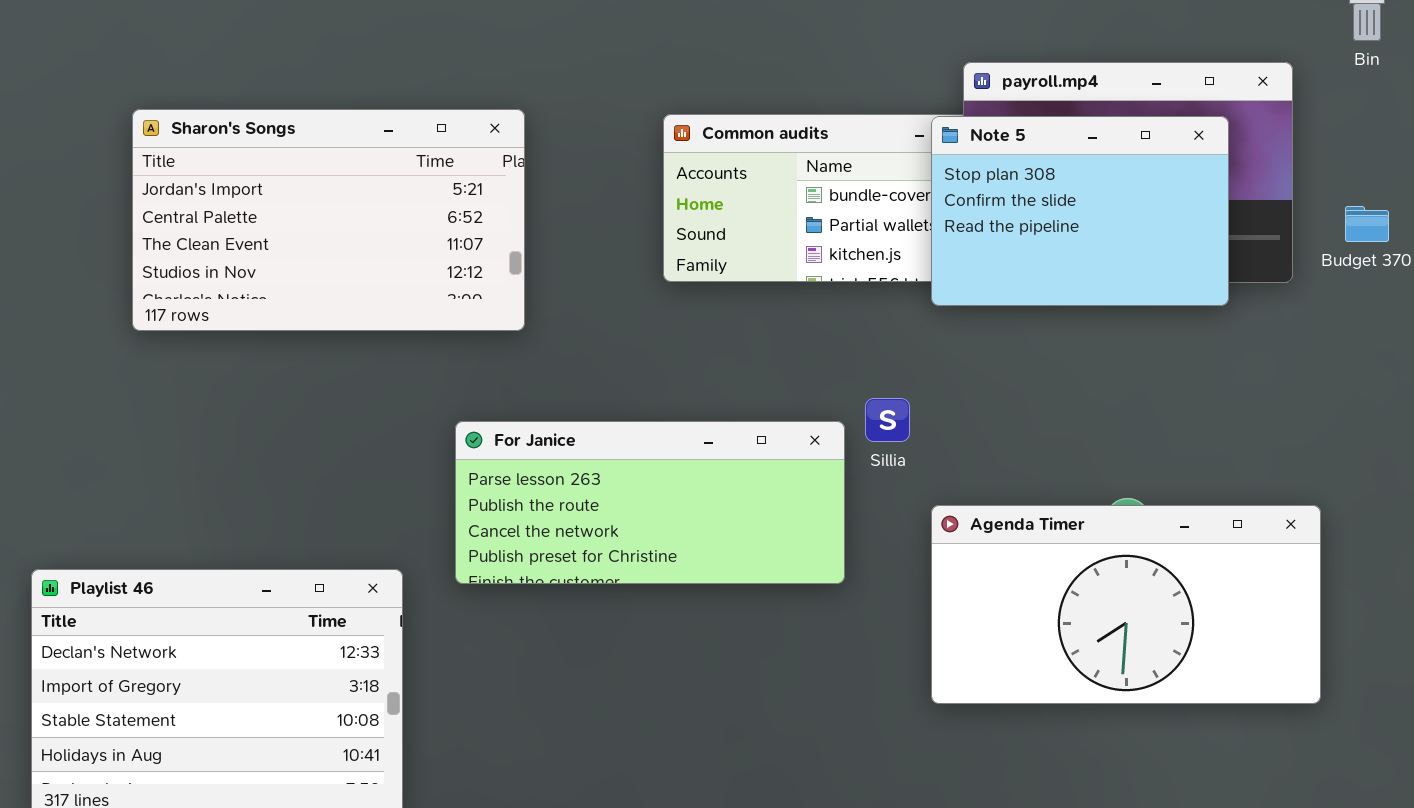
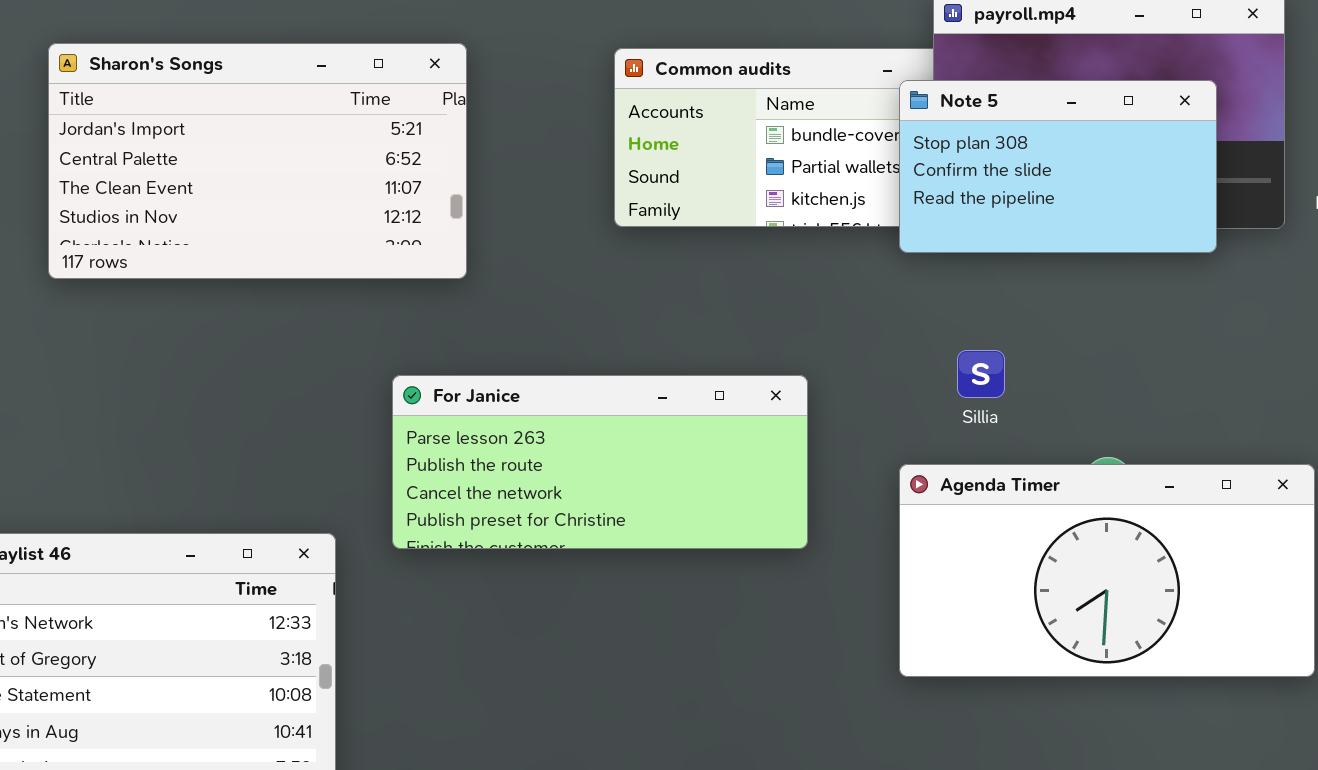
Note 5: [931,116,1229,306] -> [899,80,1217,253], resized
Sillia: [865,398,910,442] -> [957,350,1005,398], moved

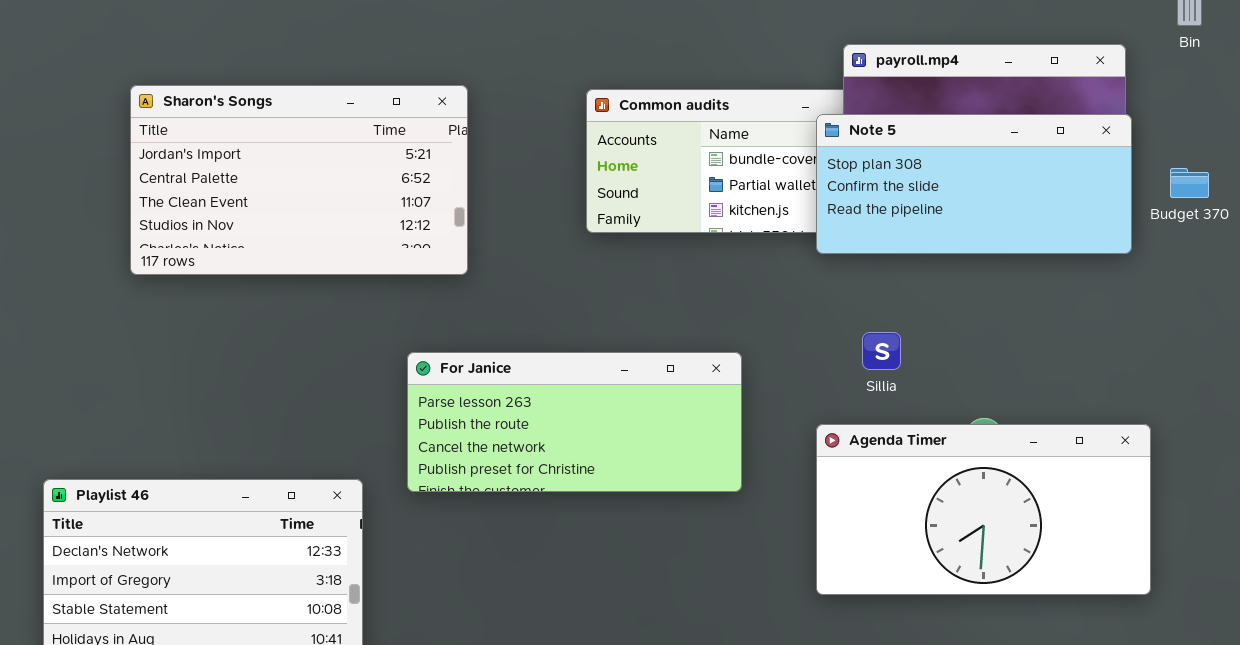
Note 5: [899,80,1217,253] -> [816,114,1132,254], resized

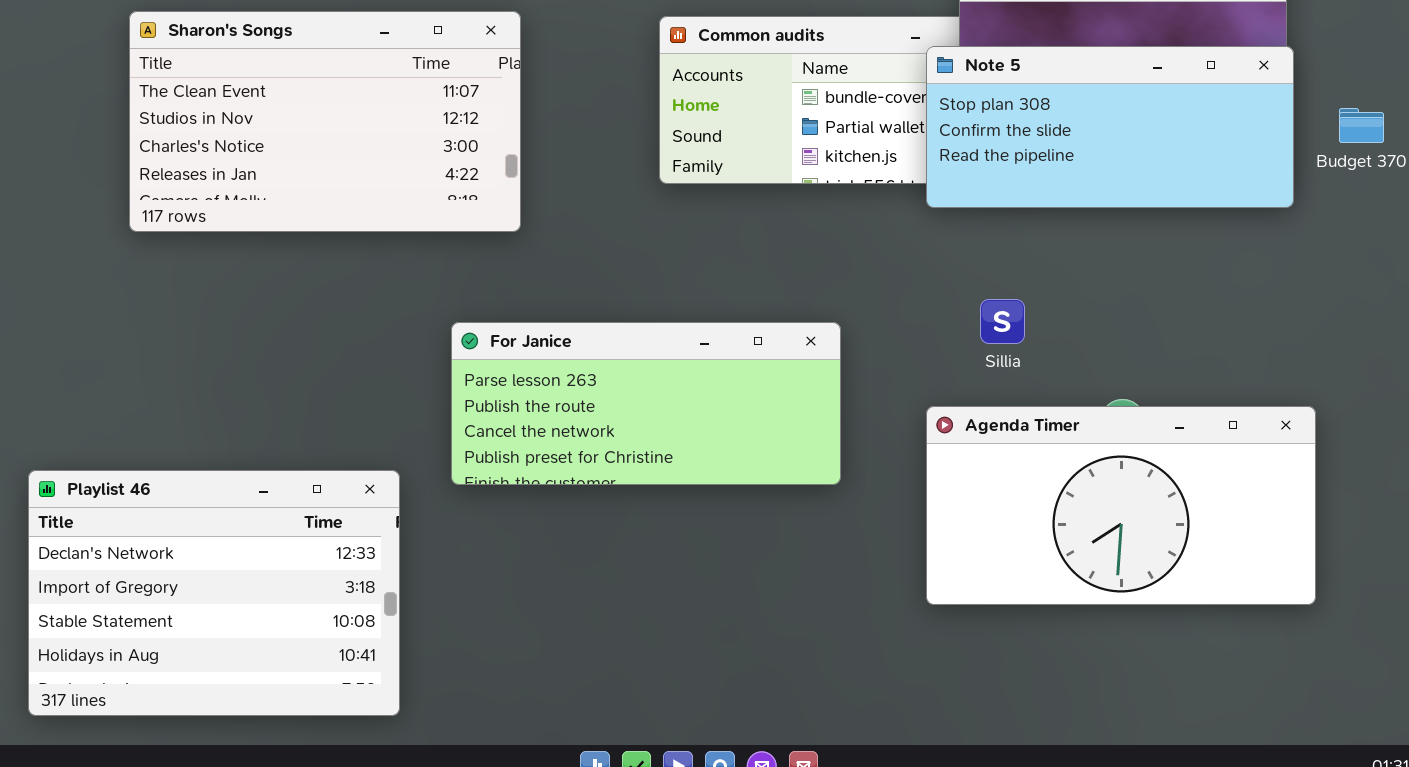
Sharon's Songs: [130,85,468,275] -> [129,11,521,232], scrolled down 2 rows

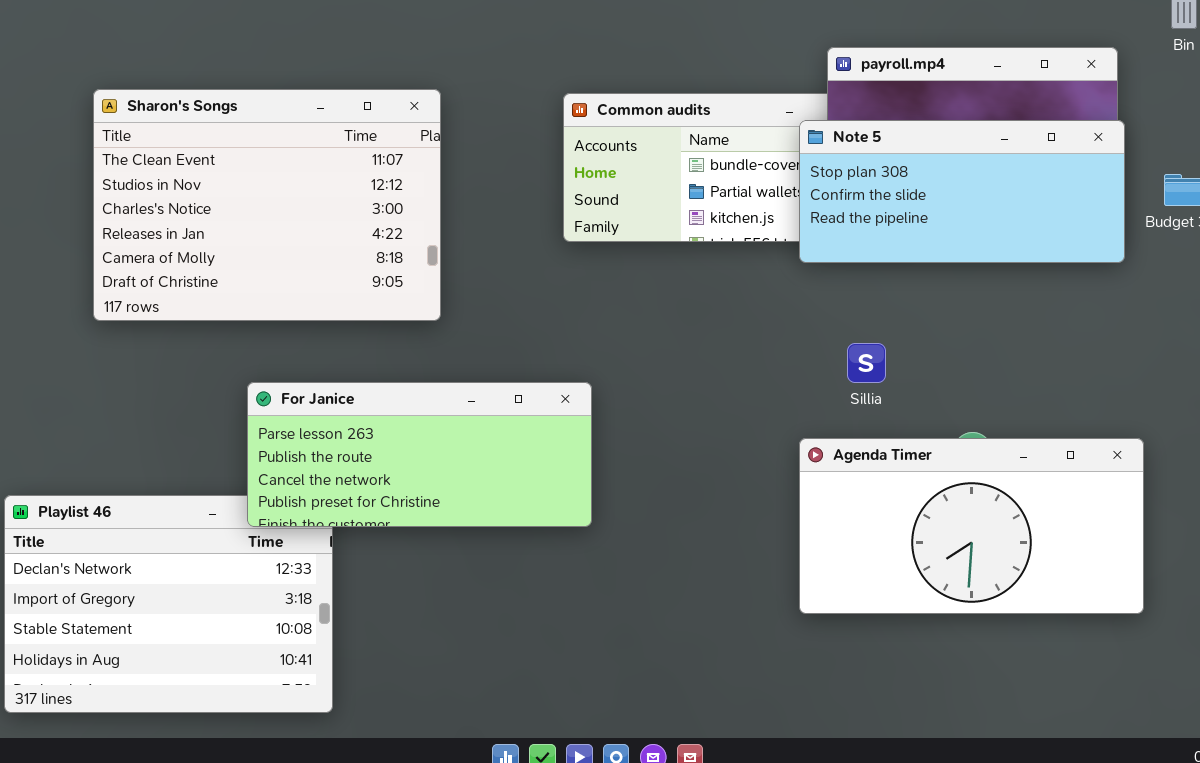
Sharon's Songs: [129,11,521,232] -> [93,89,441,321], resized
For Janice: [451,322,841,485] -> [247,382,592,527], moved

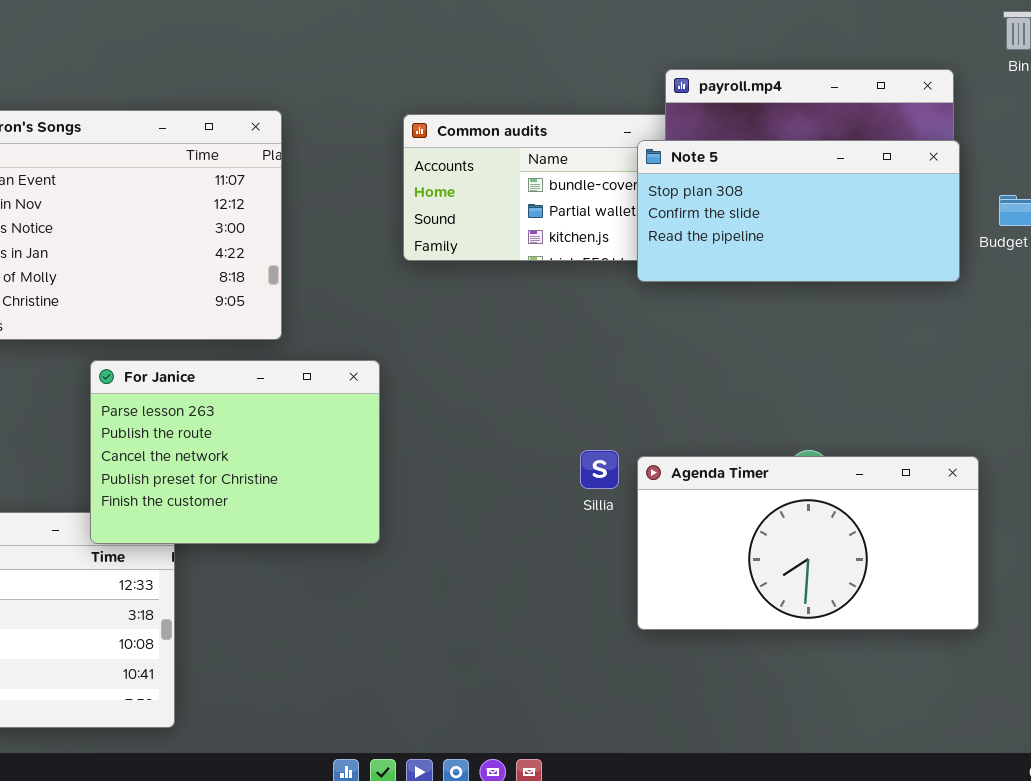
Sillia: [847,343,886,383] -> [580,450,619,489], moved
For Janice: [247,382,592,527] -> [90,360,380,544], resized

